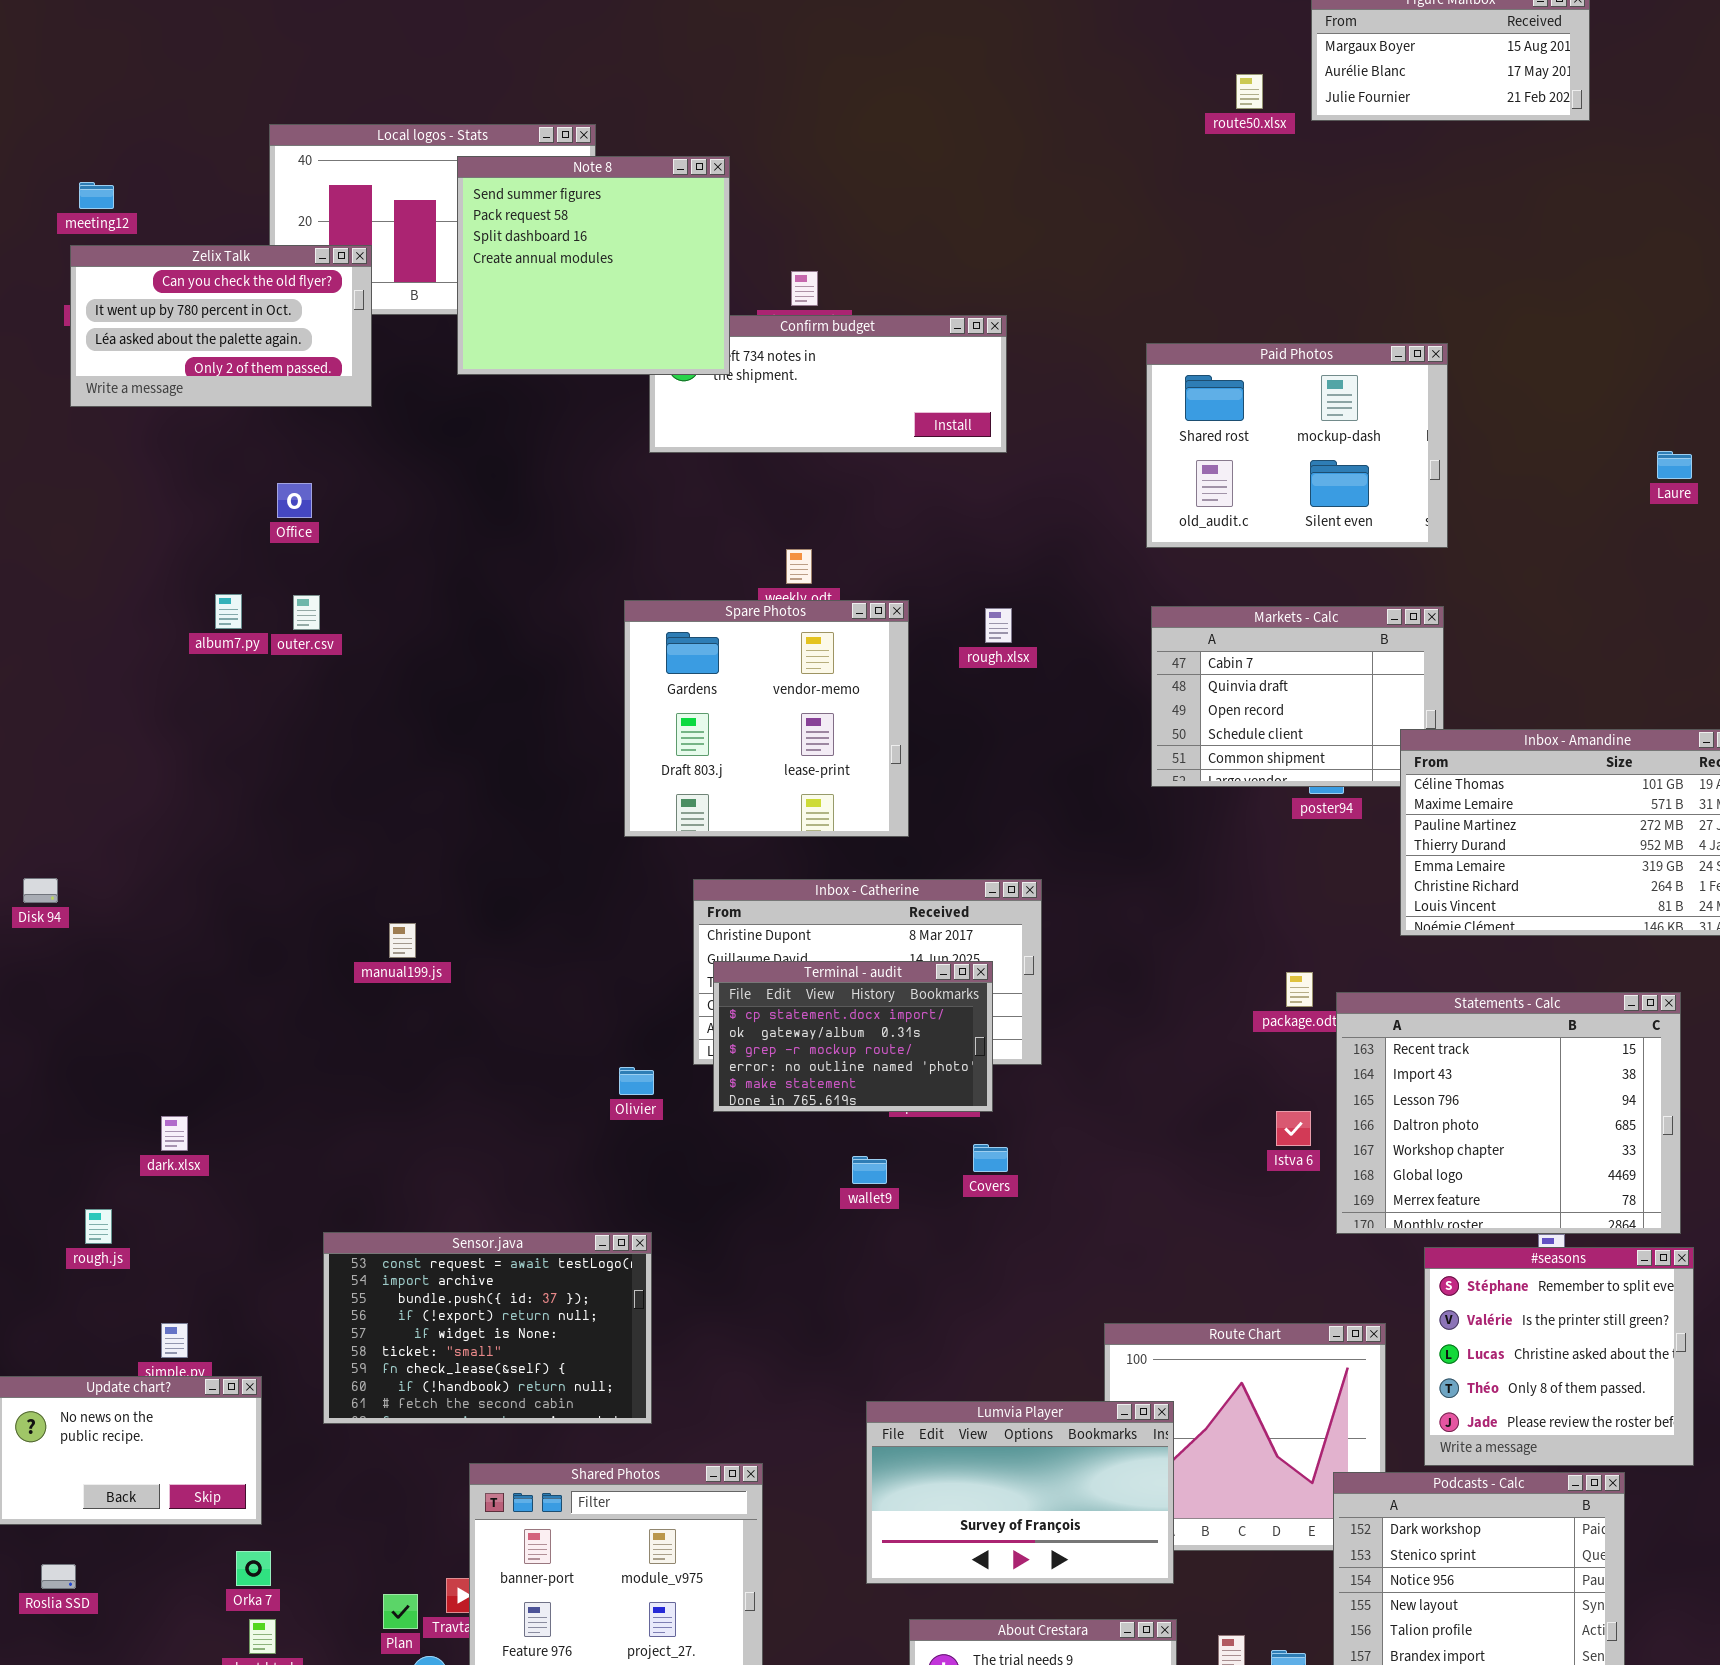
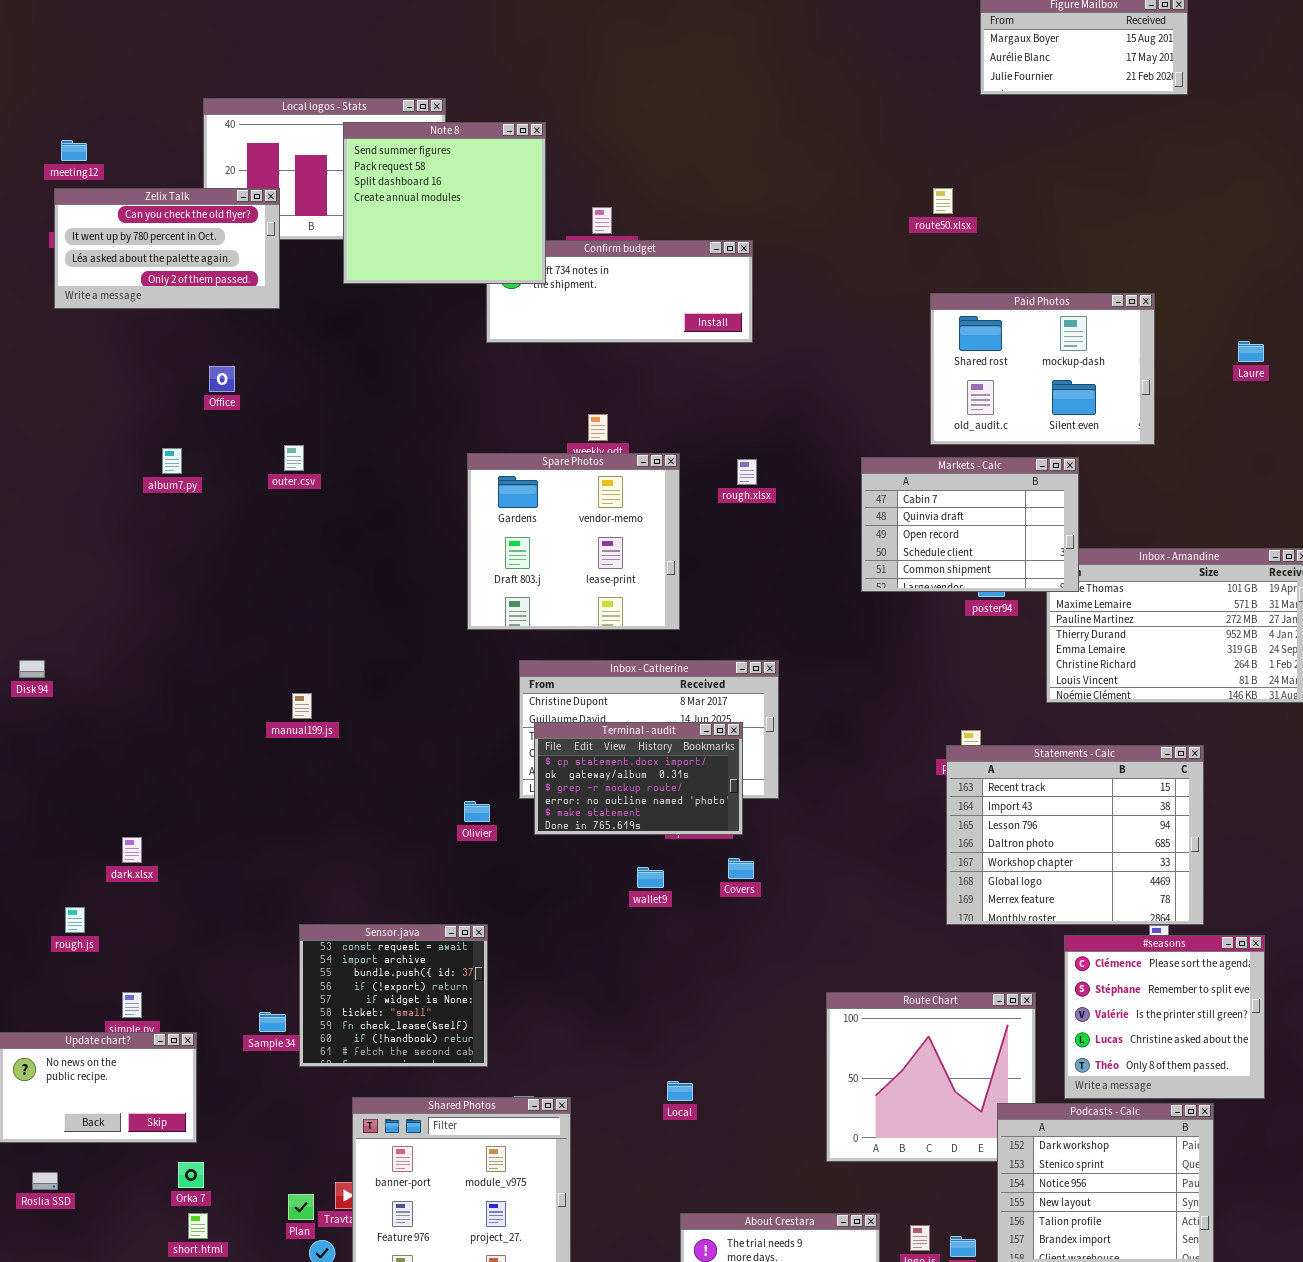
route50.xlsx: [1236,74,1263,109] -> [933,188,953,214], moved
Paid Photos: [1146,343,1448,548] -> [930,293,1155,445], moved
outer.csv: [293,595,320,630] -> [284,445,304,471], moved
Markets - Calc: [1151,606,1444,787] -> [861,457,1079,592], raised
Statements - Calc: [1336,992,1681,1234] -> [946,745,1204,925], moved
Sensor.java: [323,1232,652,1424] -> [299,924,488,1067], resized
#seasons: [1424,1247,1694,1466] -> [1064,935,1265,1099], scrolled up 1 row
Lumvia Player: [866,1401,1174,1584] -> none, closed

